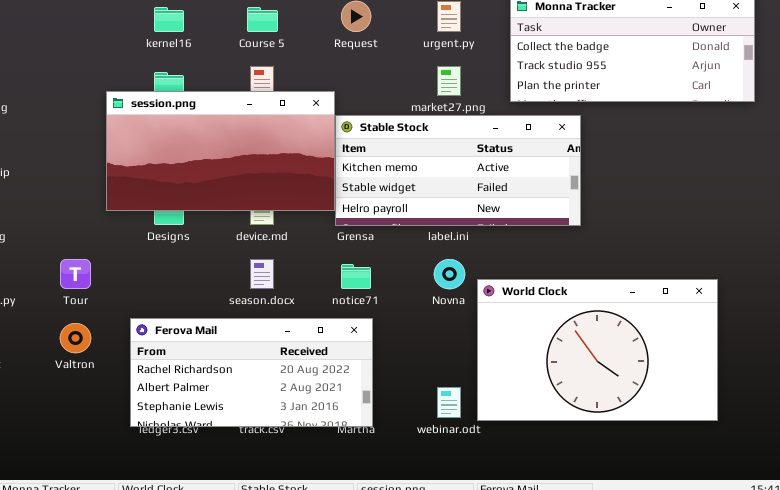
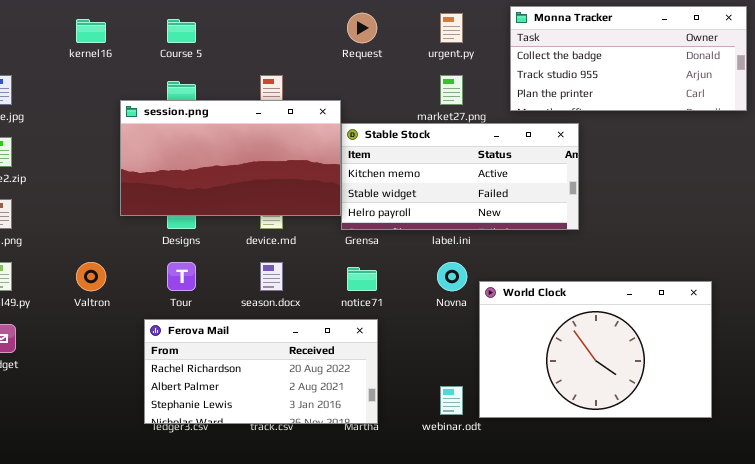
kernel16: [154,7,184,32] -> [76,19,106,43], moved
Course 5: [247,7,278,32] -> [167,19,196,43], moved
Tour: [60,259,91,289] -> [167,262,196,291], moved
Valtron: [60,323,91,353] -> [76,262,106,291], moved

